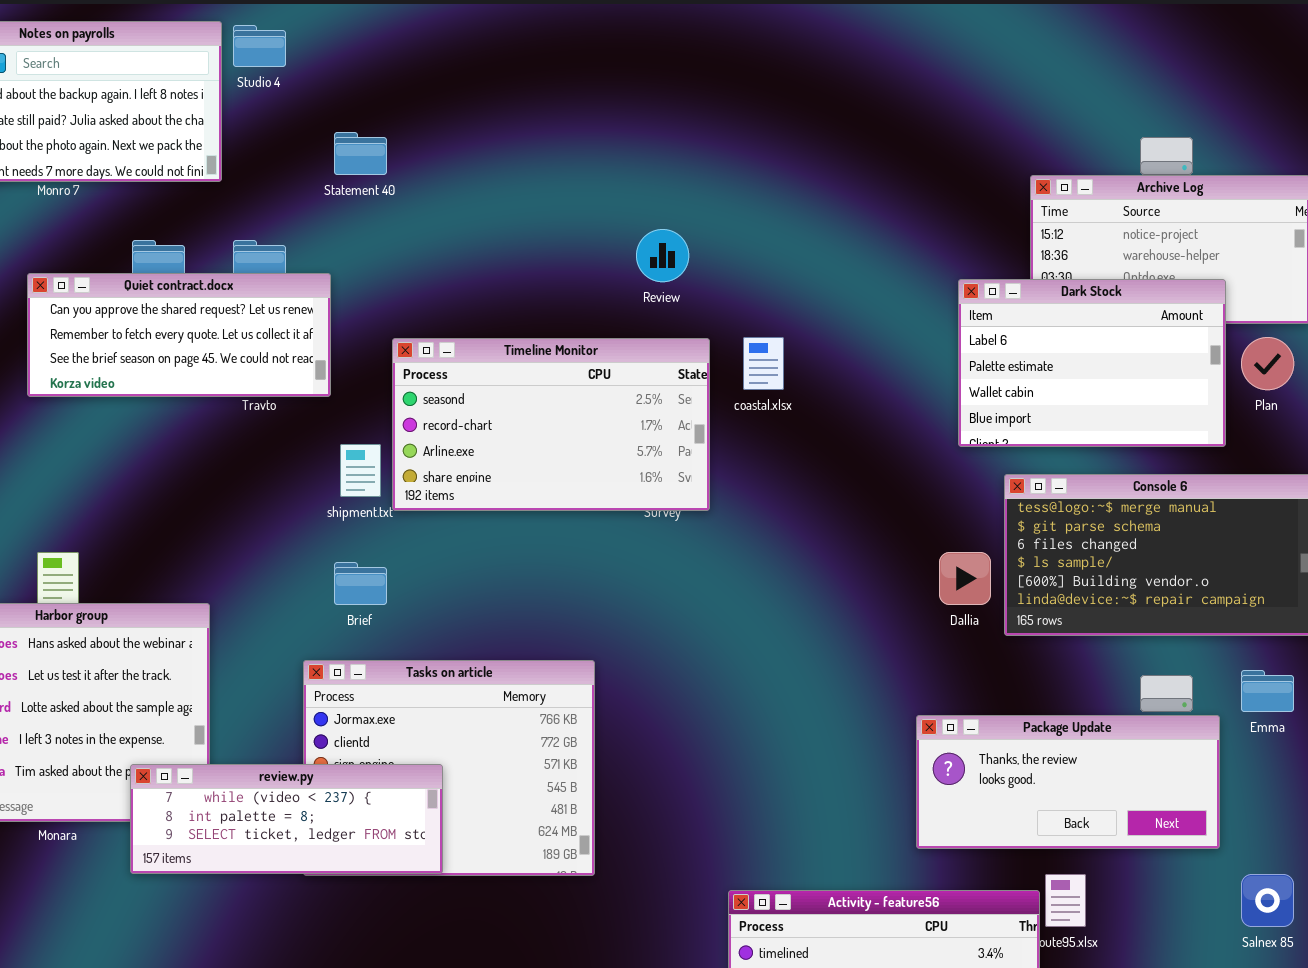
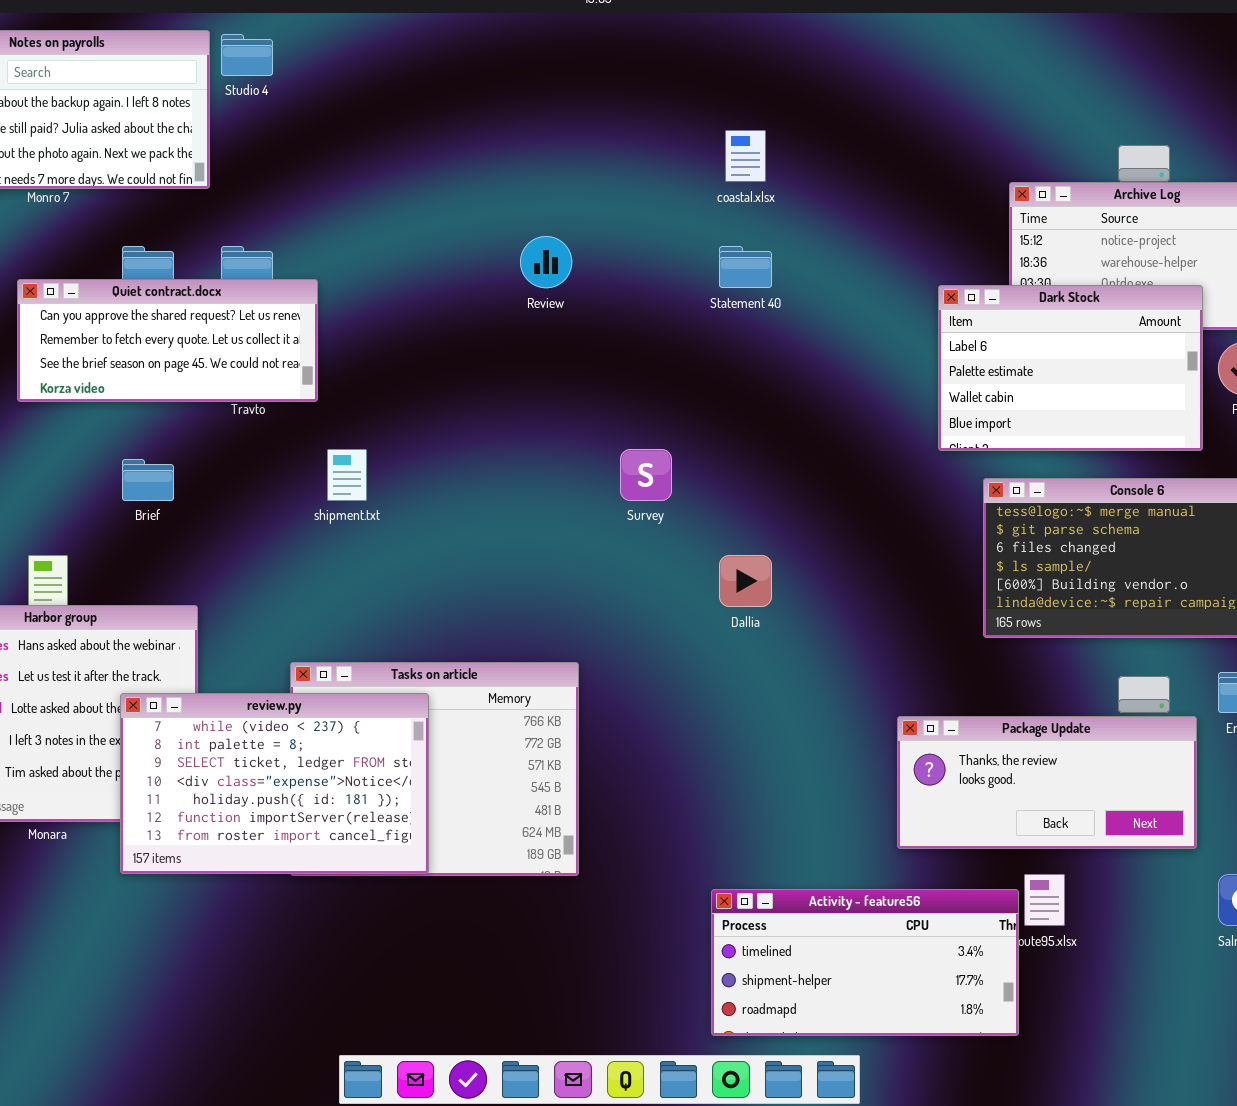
Statement 40: [334,132,387,175] -> [719,246,772,288], moved
Review: [636,229,689,282] -> [520,236,572,288], moved
coastal.xlsx: [743,337,784,390] -> [725,130,766,182], moved
Timeline Monitor: [392,338,710,511] -> none, closed
Dallia: [939,552,991,605] -> [719,555,772,607], moved
Brief: [334,562,387,605] -> [122,459,174,501], moved
review.py: [130,764,443,874] -> [120,693,429,874], resized

